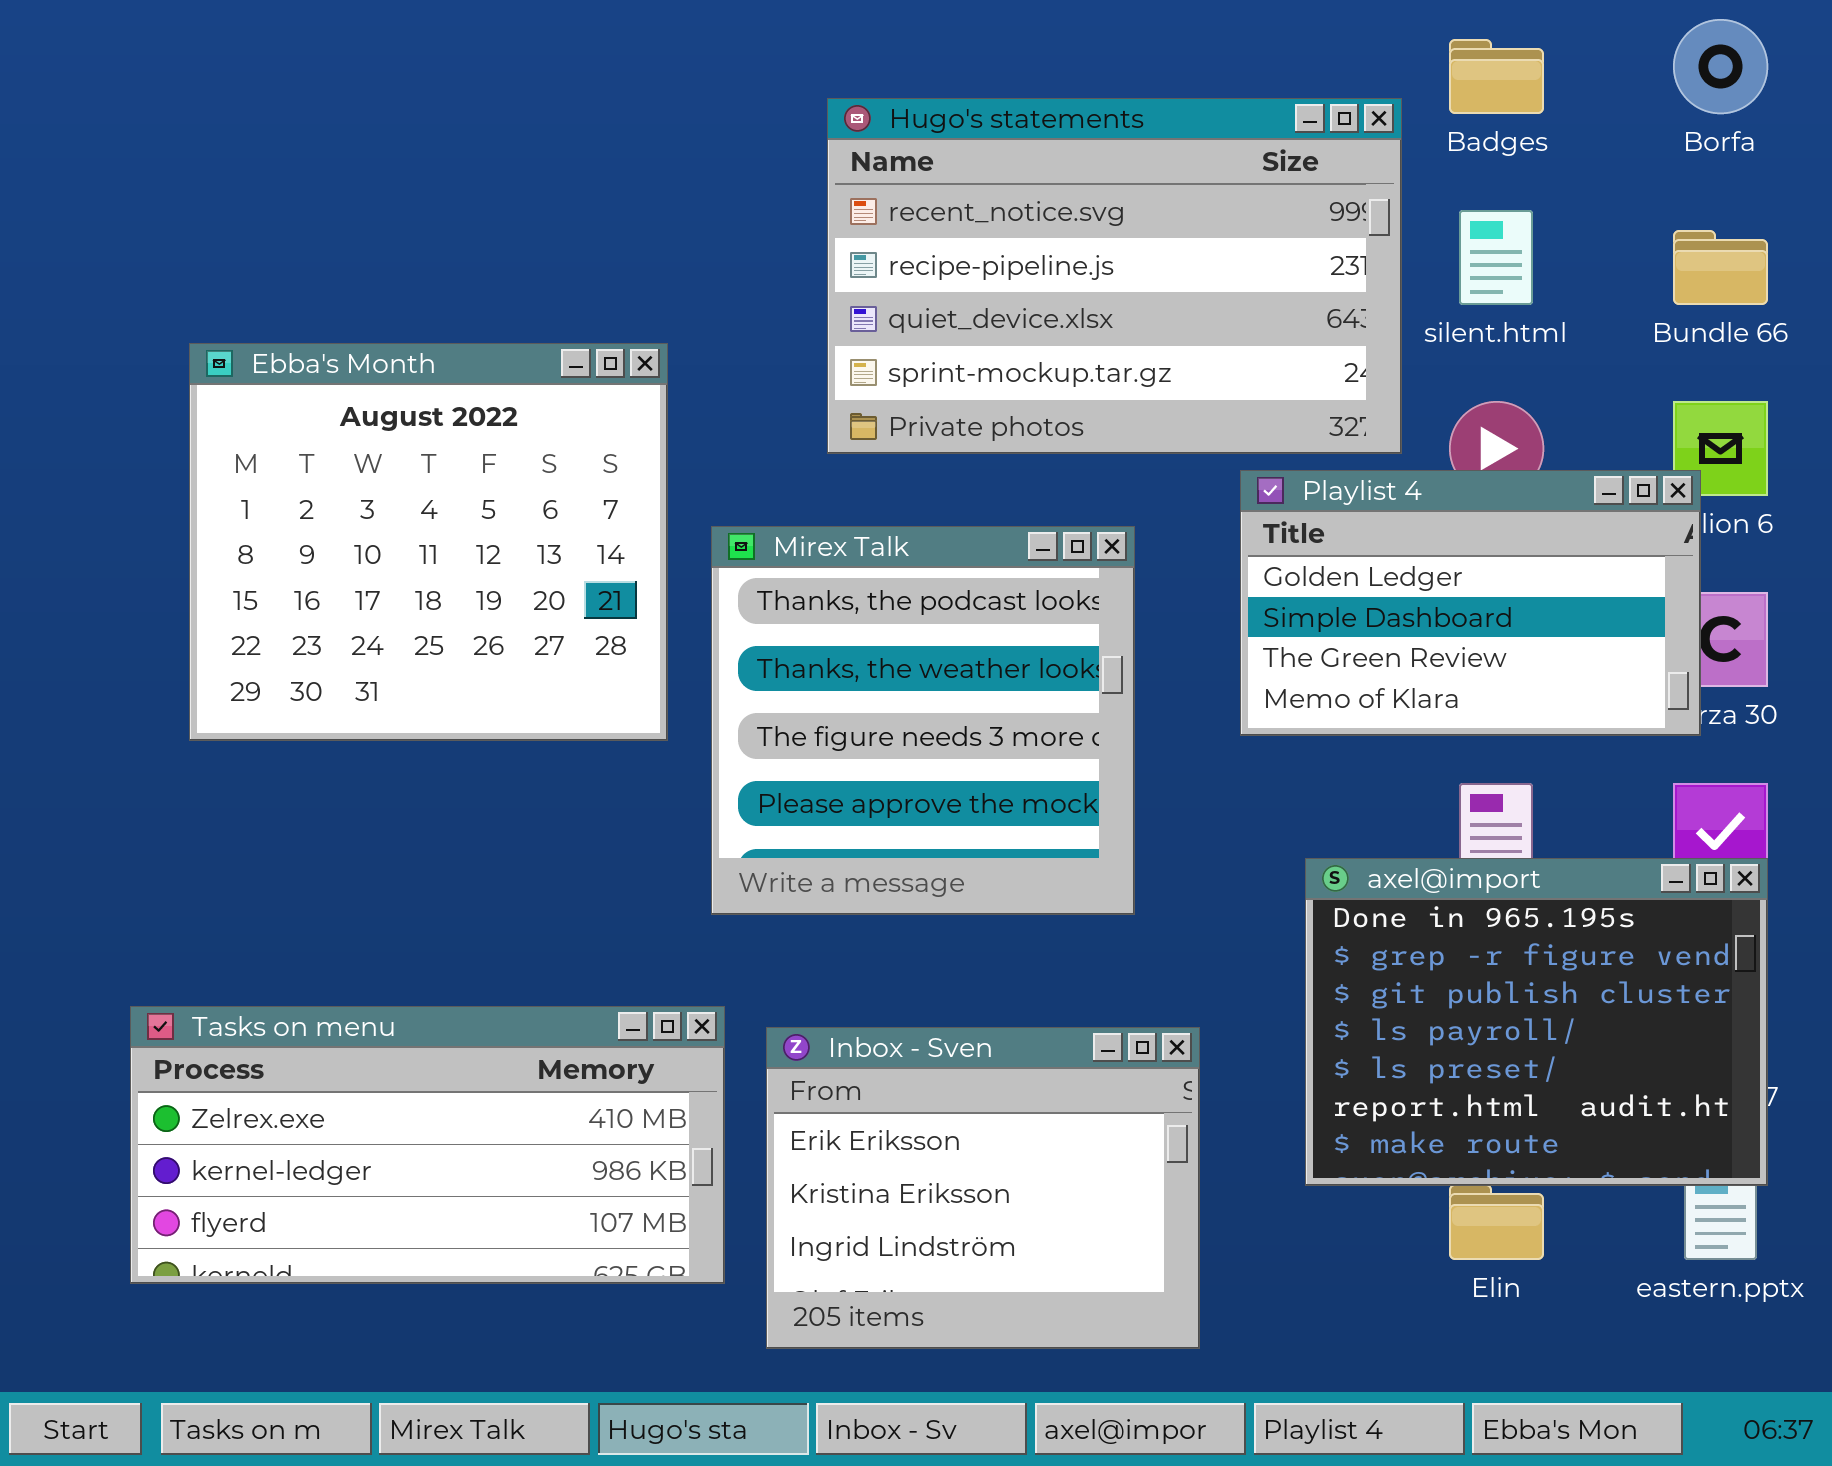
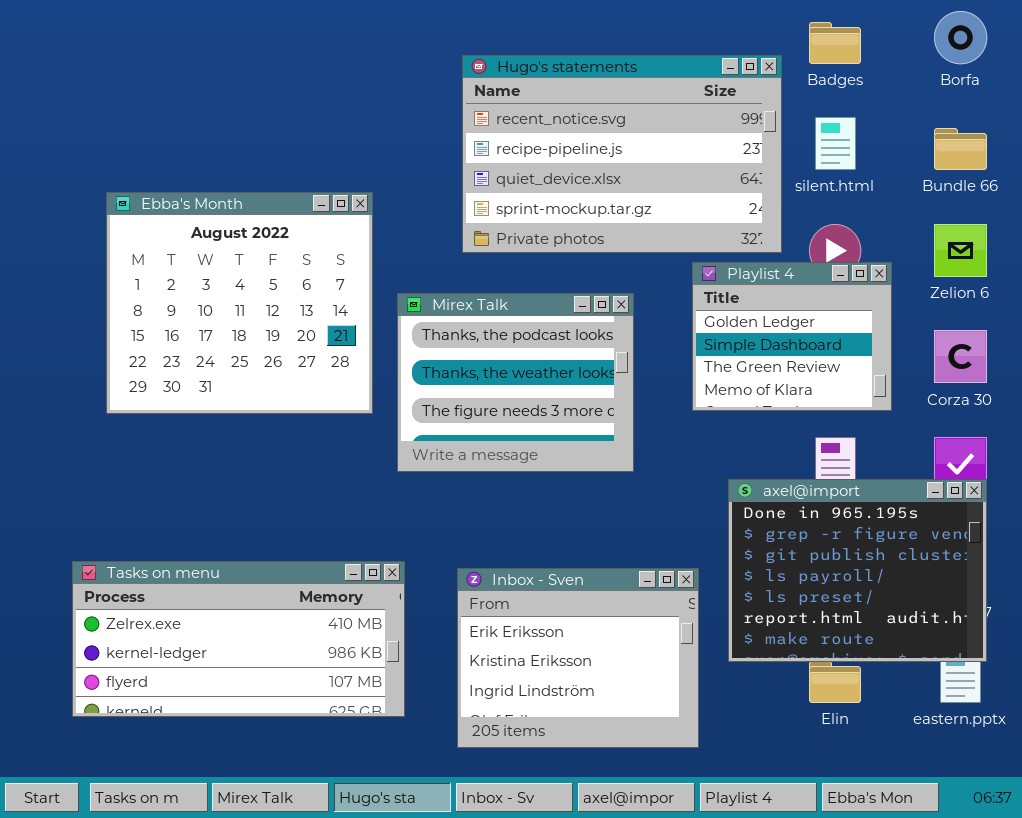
Playlist 4: [1240,470,1701,736] -> [692,262,892,411], resized
Mirex Talk: [711,526,1135,915] -> [397,293,634,472], resized
Inbox - Sven: [766,1027,1200,1349] -> [457,568,699,748], moved

